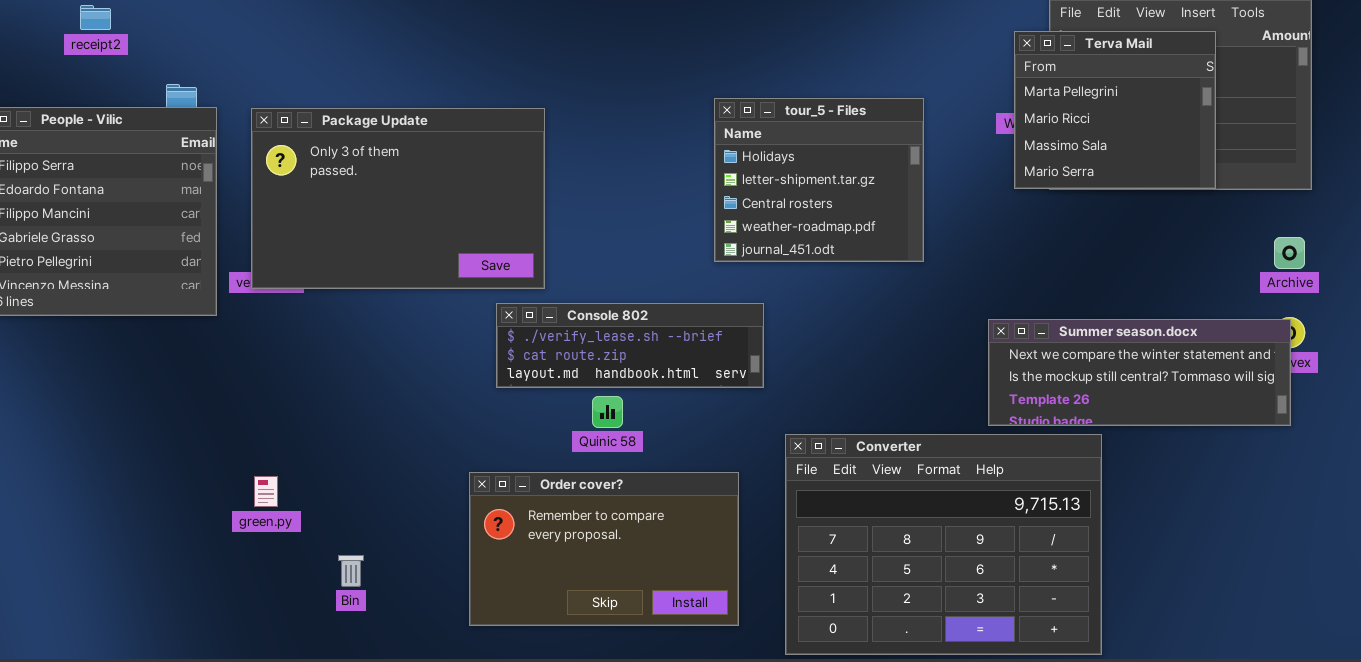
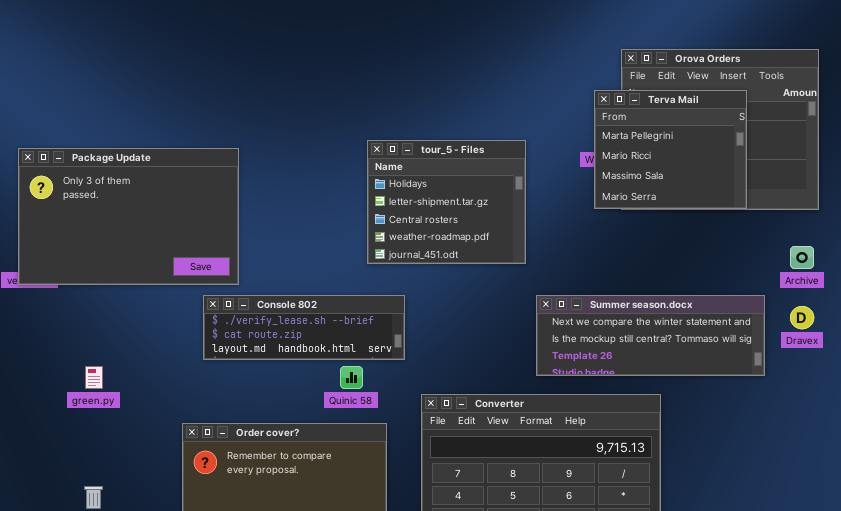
Summer season.docx: [988,319,1291,426] -> [536,295,765,376], moved
Quinic 58: [592,396,623,428] -> [340,366,363,389], moved
green.py: [254,476,278,507] -> [85,366,103,389], moved

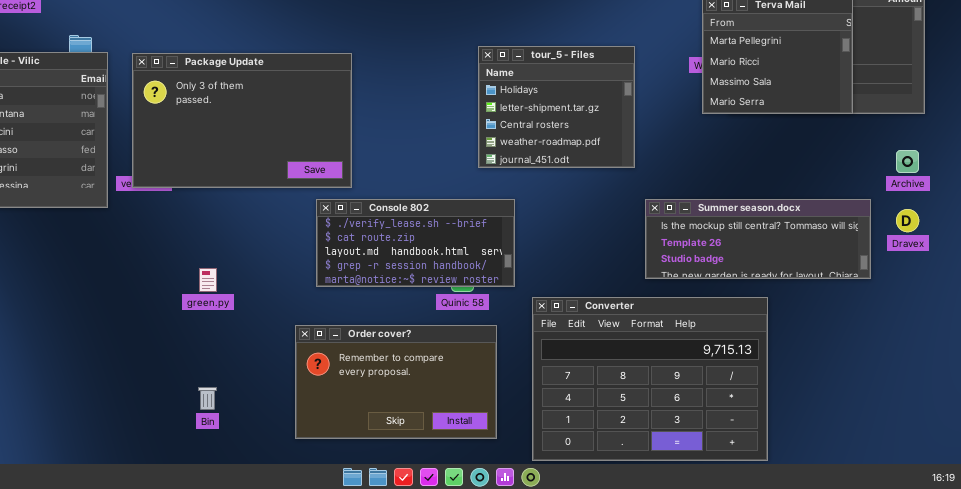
Console 802: [203,295,405,360] -> [316,199,515,287], resized
Summer season.docx: [536,295,765,376] -> [645,199,871,279], scrolled down 1 row

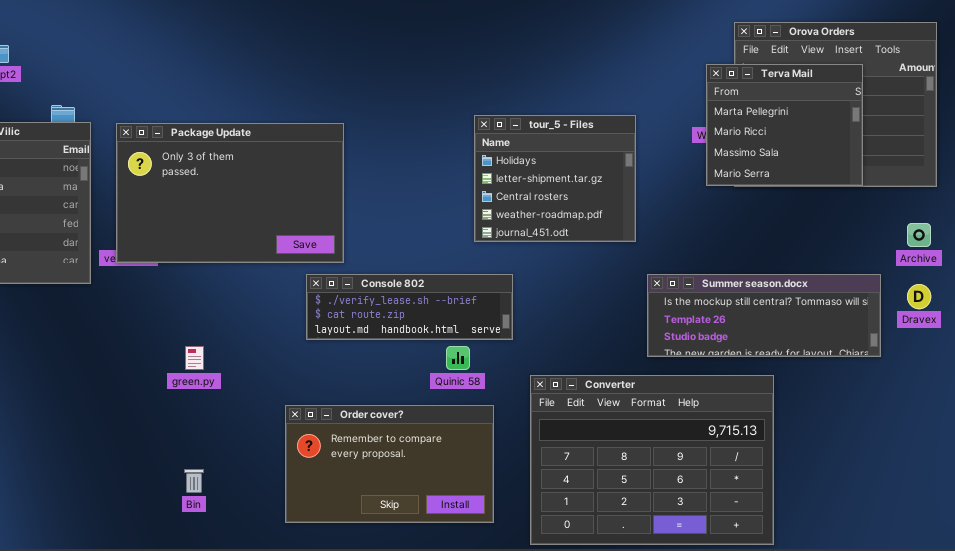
Console 802: [316,199,515,287] -> [306,274,513,340], resized

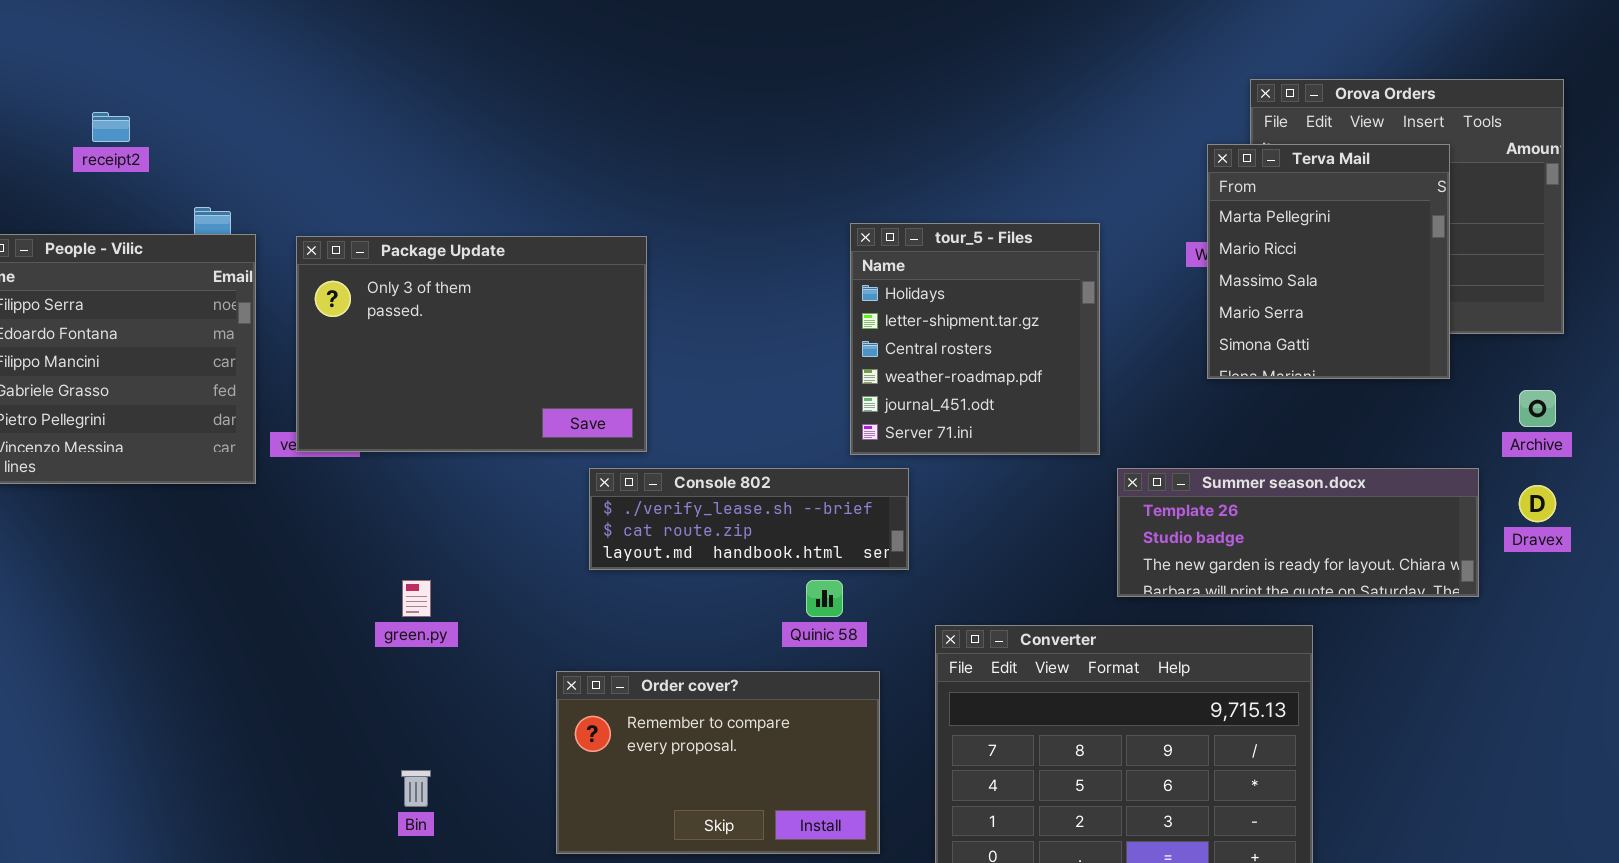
Terva Mail: [706,64,863,186] -> [1207,144,1450,379], resized
tour_5 - Files: [474,115,636,242] -> [850,223,1100,455], resized
Summer season.docx: [647,274,881,357] -> [1117,468,1479,597], scrolled down 1 row

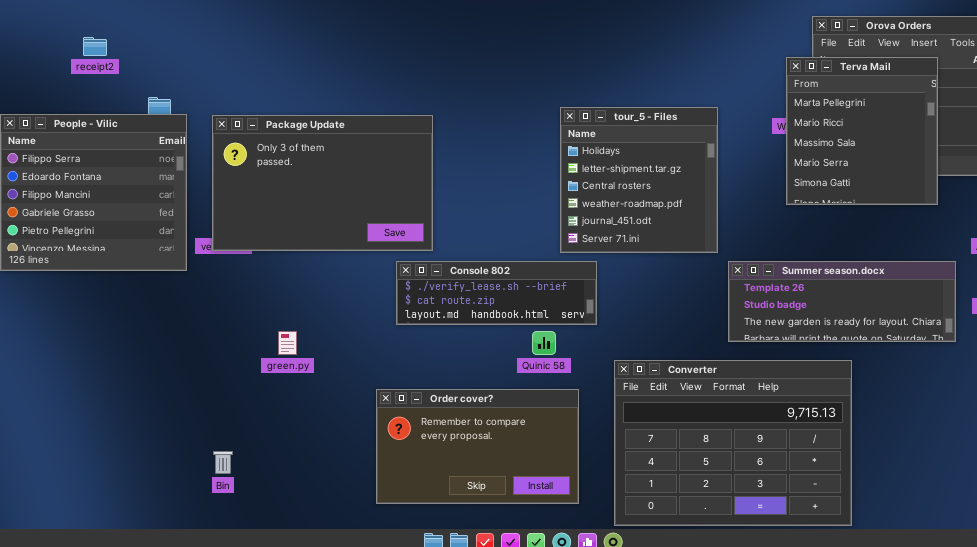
Bin: [401,770,431,807] -> [213,451,233,474], moved

